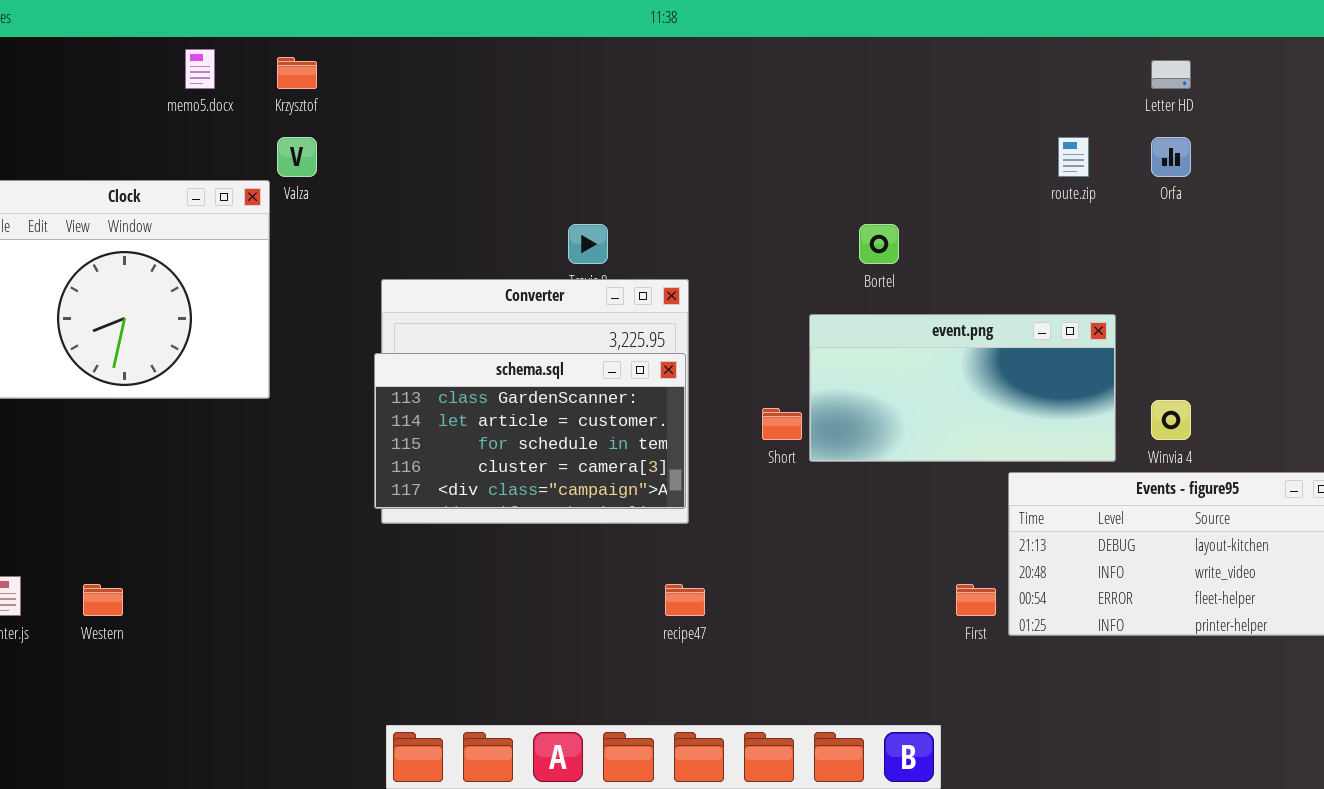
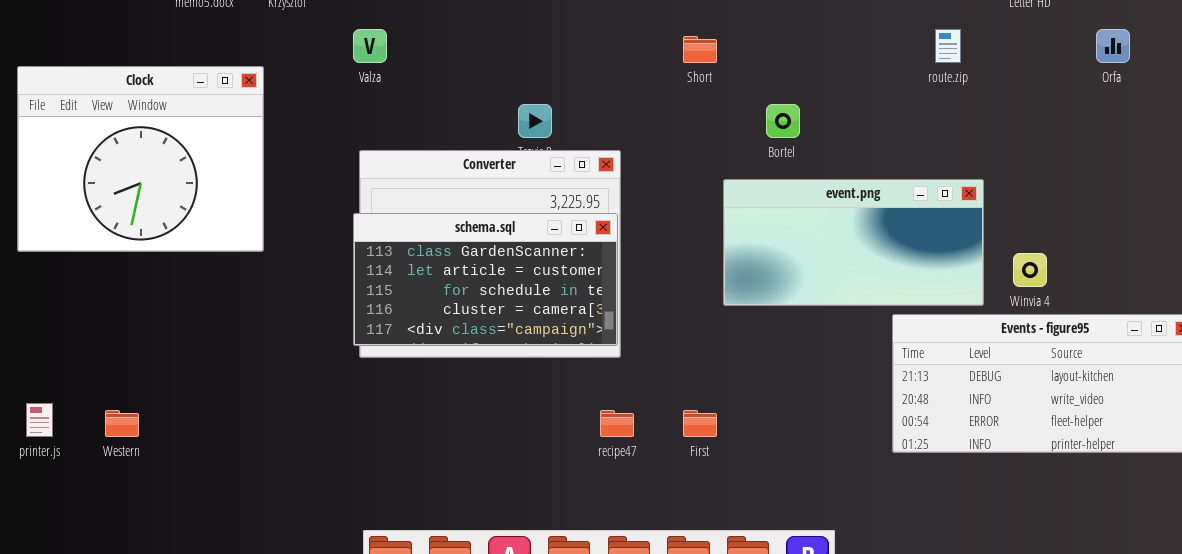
Valza: [277,137,317,177] -> [353,29,387,63], moved
Orfa: [1151,137,1191,177] -> [1096,29,1130,63], moved
Short: [762,408,802,440] -> [683,36,717,63], moved
First: [956,584,996,616] -> [683,410,717,437], moved

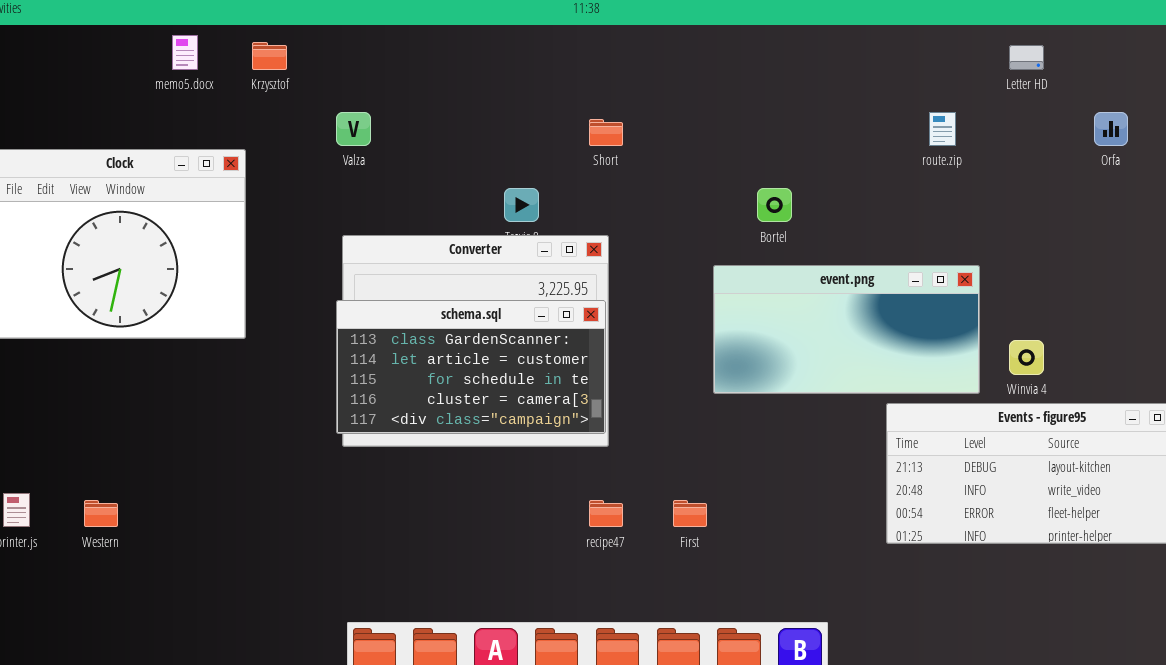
Short: [683,36,717,63] -> [589,119,623,146], moved

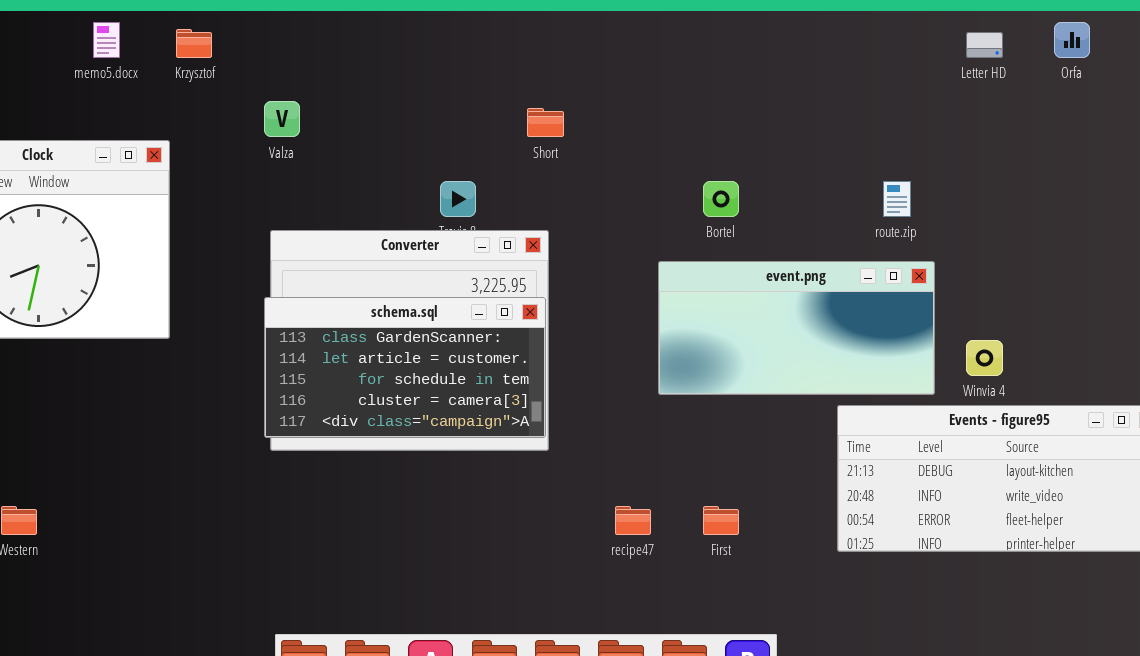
route.zip: [929,112,956,146] -> [883,181,911,217], moved
Orfa: [1094,112,1128,146] -> [1054,22,1090,58], moved
recipe47: [589,500,623,527] -> [615,506,651,535], moved
First: [673,500,707,527] -> [703,506,739,535], moved

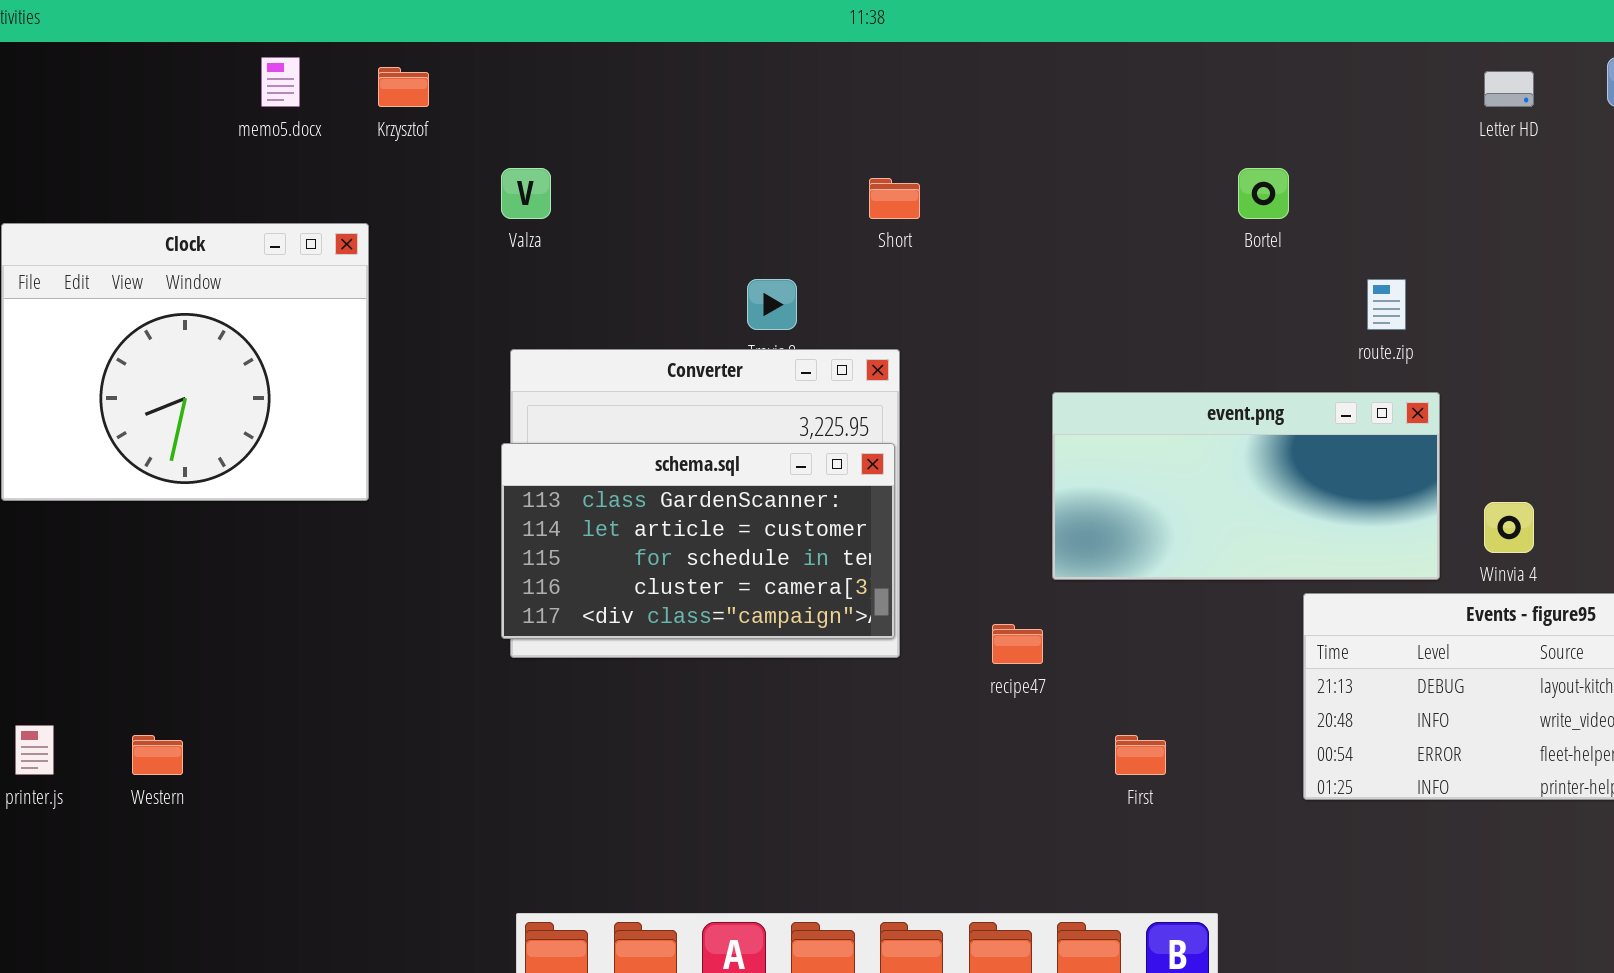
Bortel: [703,181,739,217] -> [1238,168,1289,219], moved
recipe47: [615,506,651,535] -> [992,624,1043,664], moved

